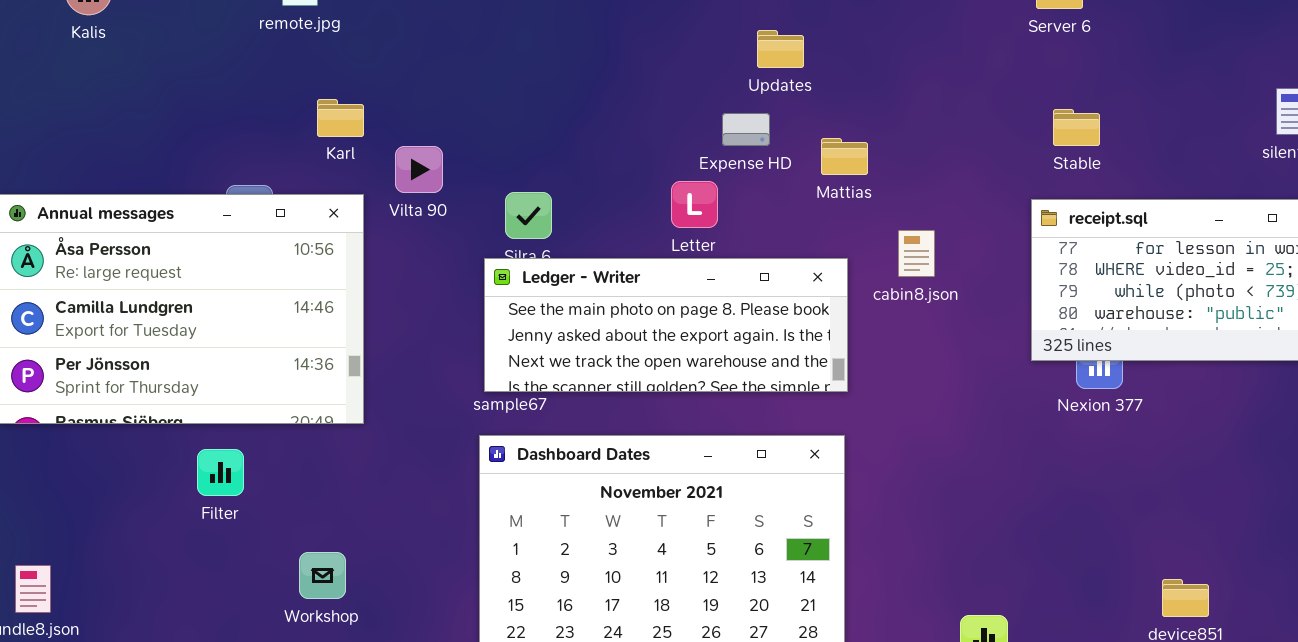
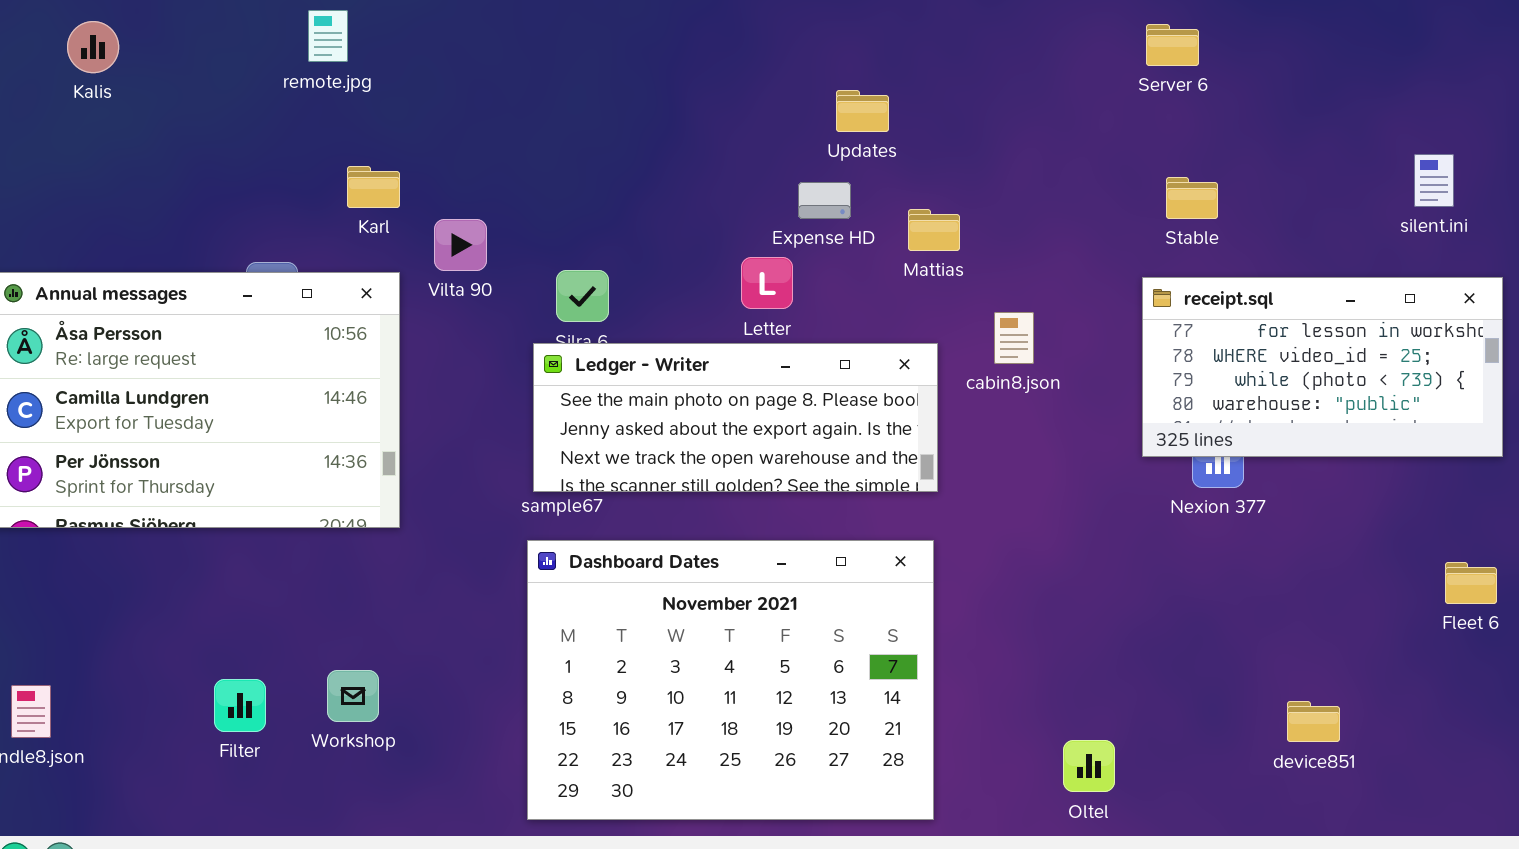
Filter: [197,449,244,496] -> [214,679,266,732], moved

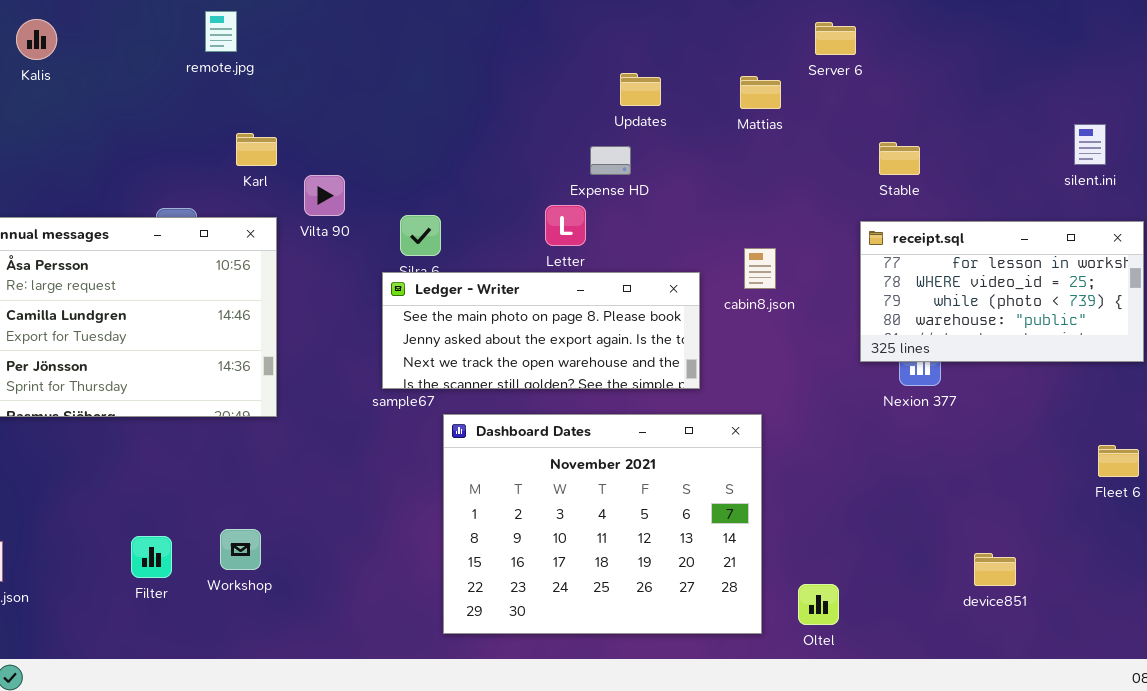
Server 6: [1146,24,1199,66] -> [815,22,856,55], moved
Mattias: [908,209,960,251] -> [740,76,781,109], moved
Dashboard Dates: [527,540,934,820] -> [443,414,762,634], moved

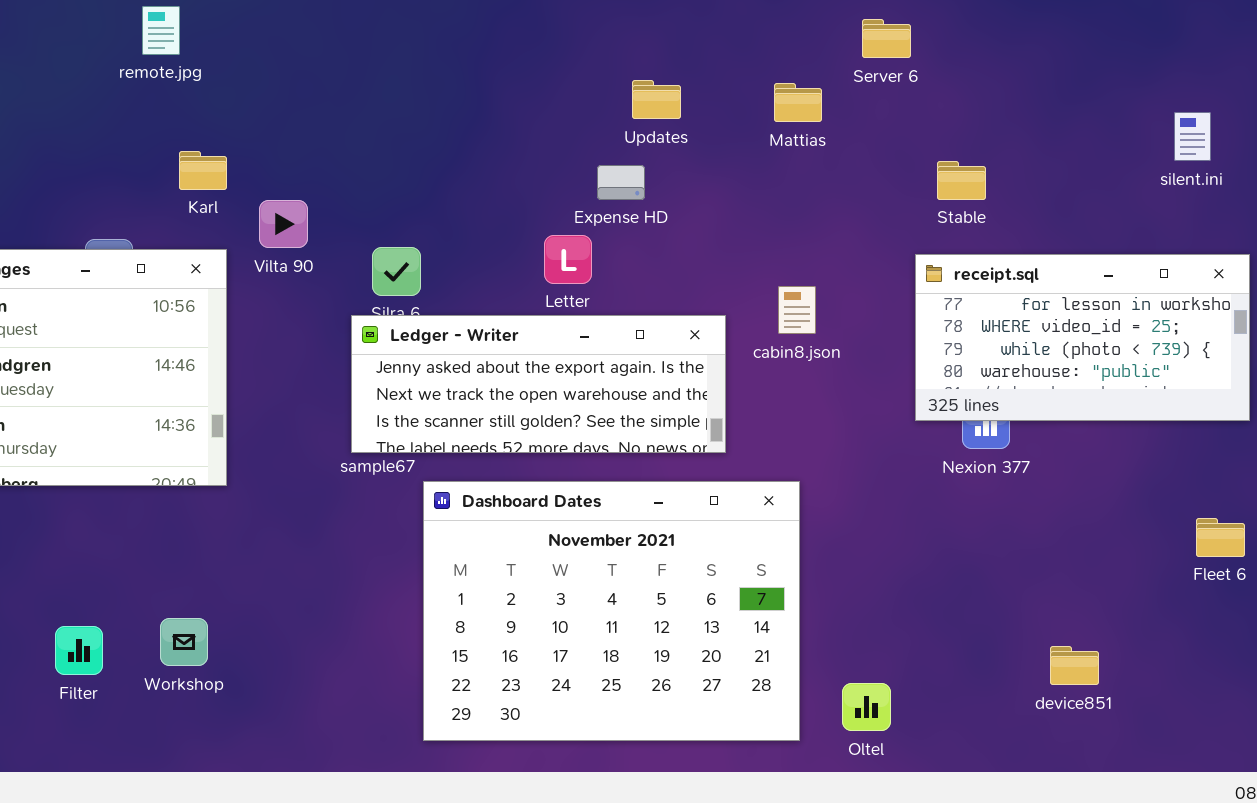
silent.ini: [1074,124,1106,165] -> [1174,112,1211,161], moved
Ledger - Writer: [382,272,700,389] -> [351,315,726,453], scrolled down 1 row

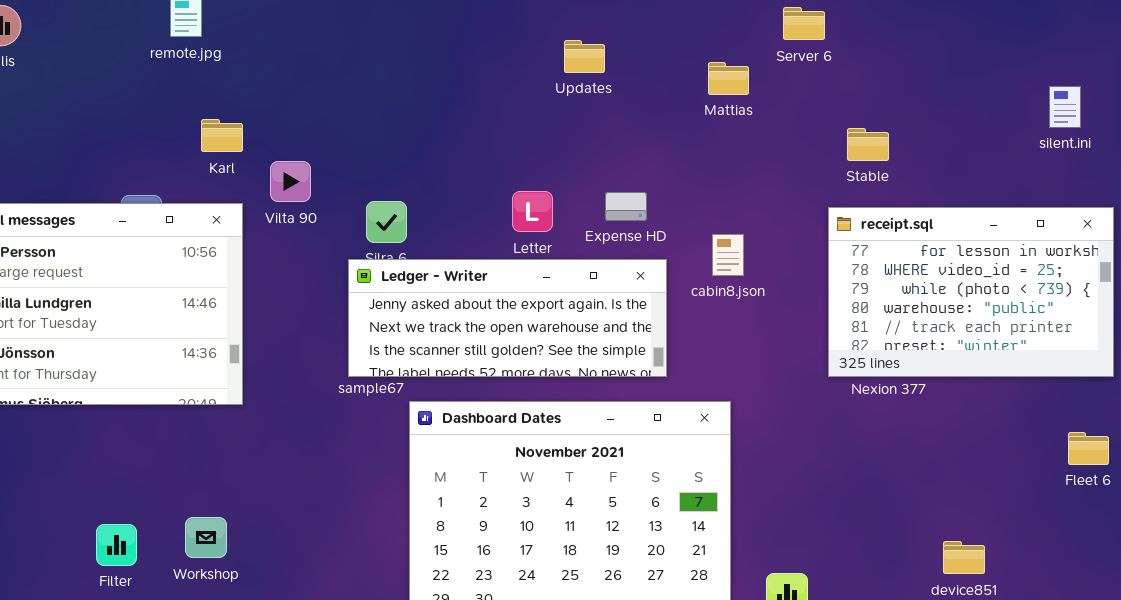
Updates: [632,80,681,119] -> [564,40,605,73], moved
Expense HD: [597,165,645,200] -> [605,192,647,221], moved
receipt.sql: [915,254,1250,421] -> [828,207,1114,377], resized

